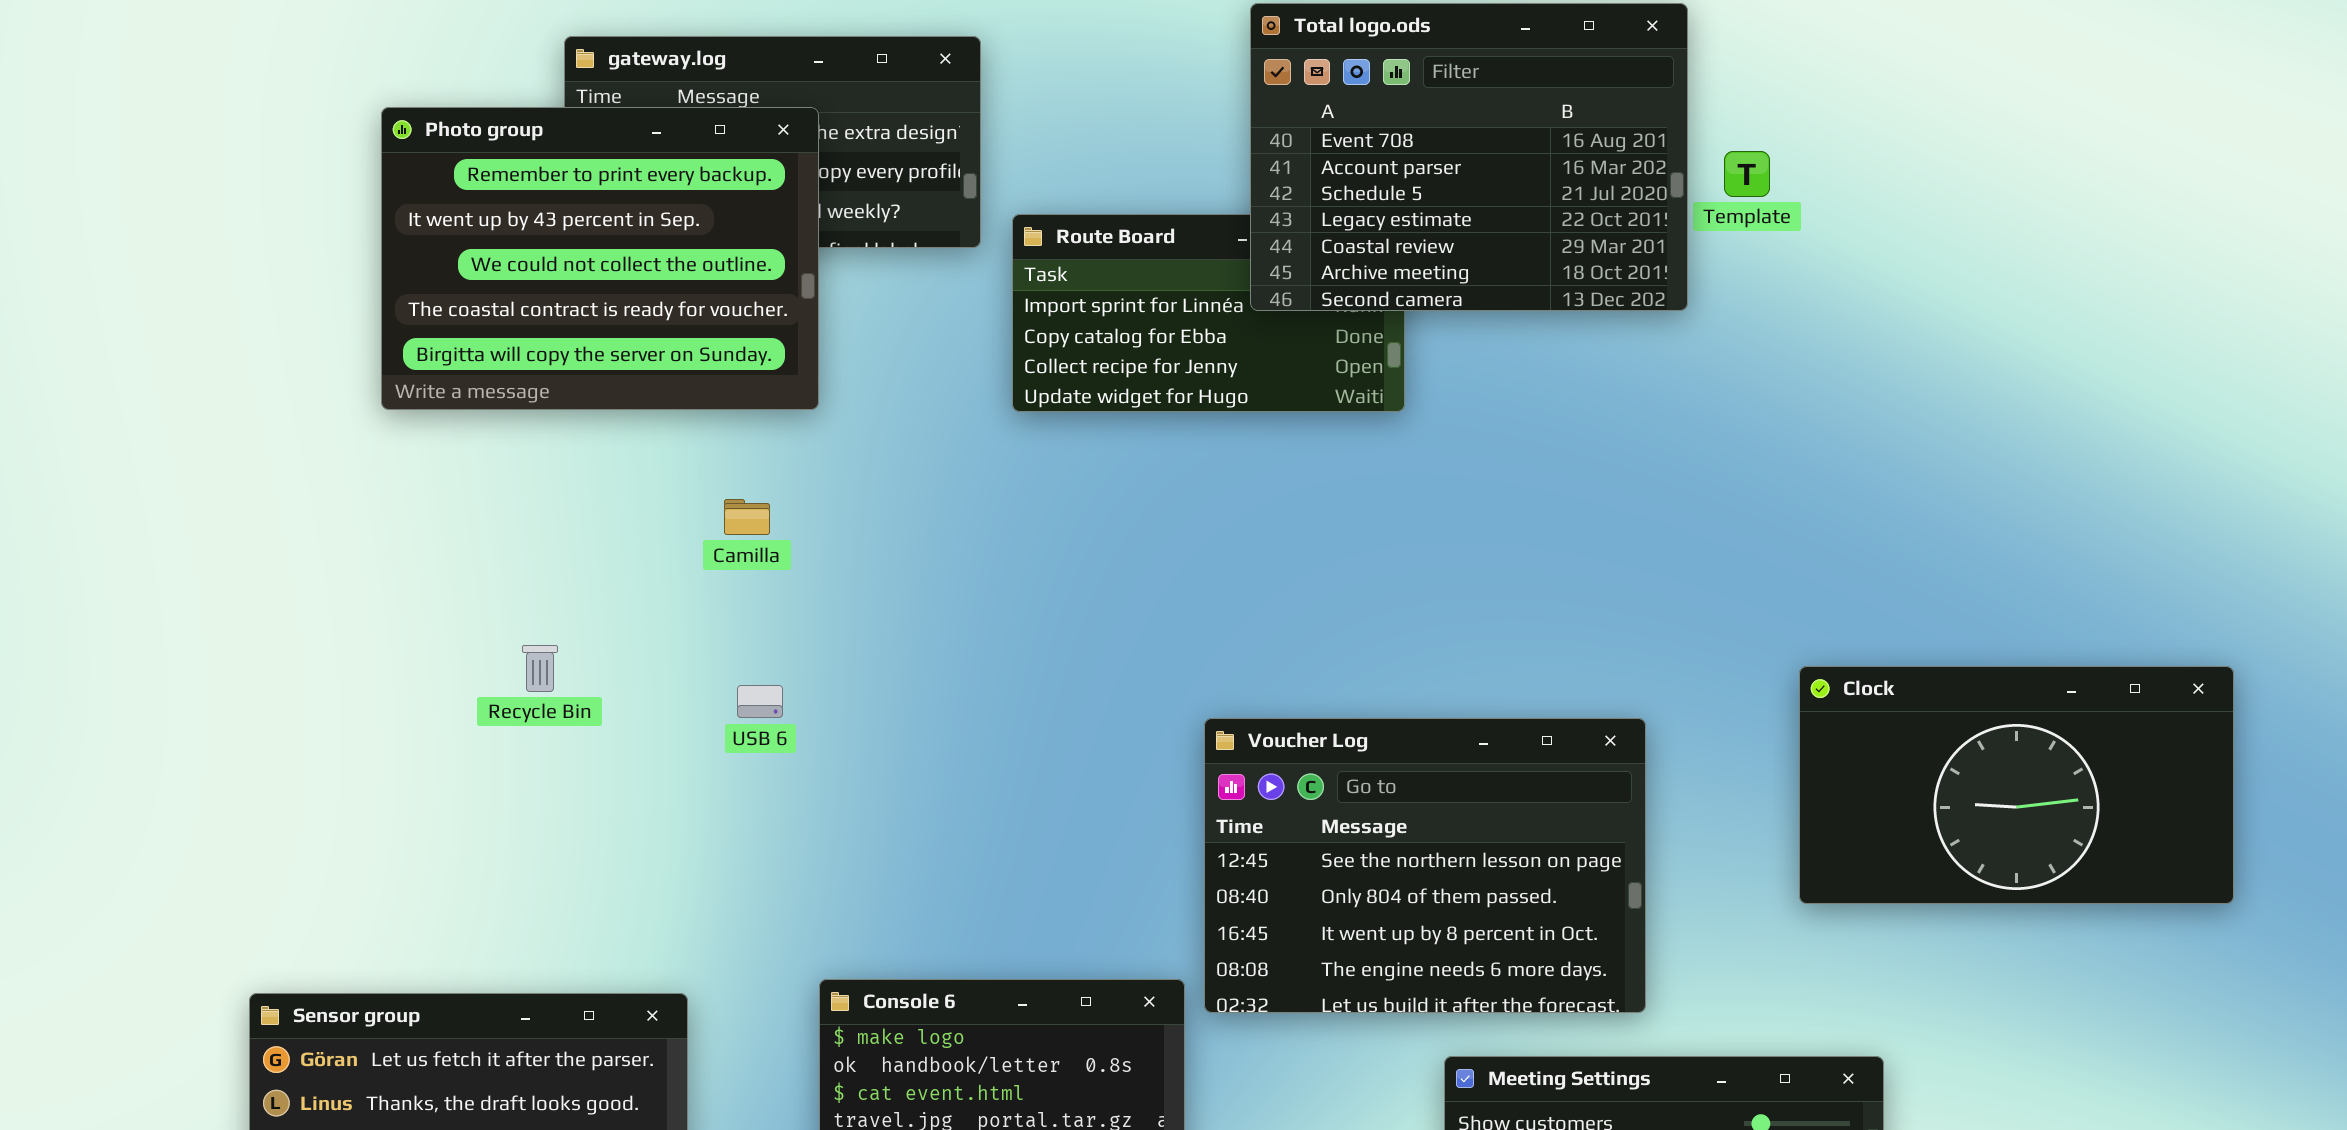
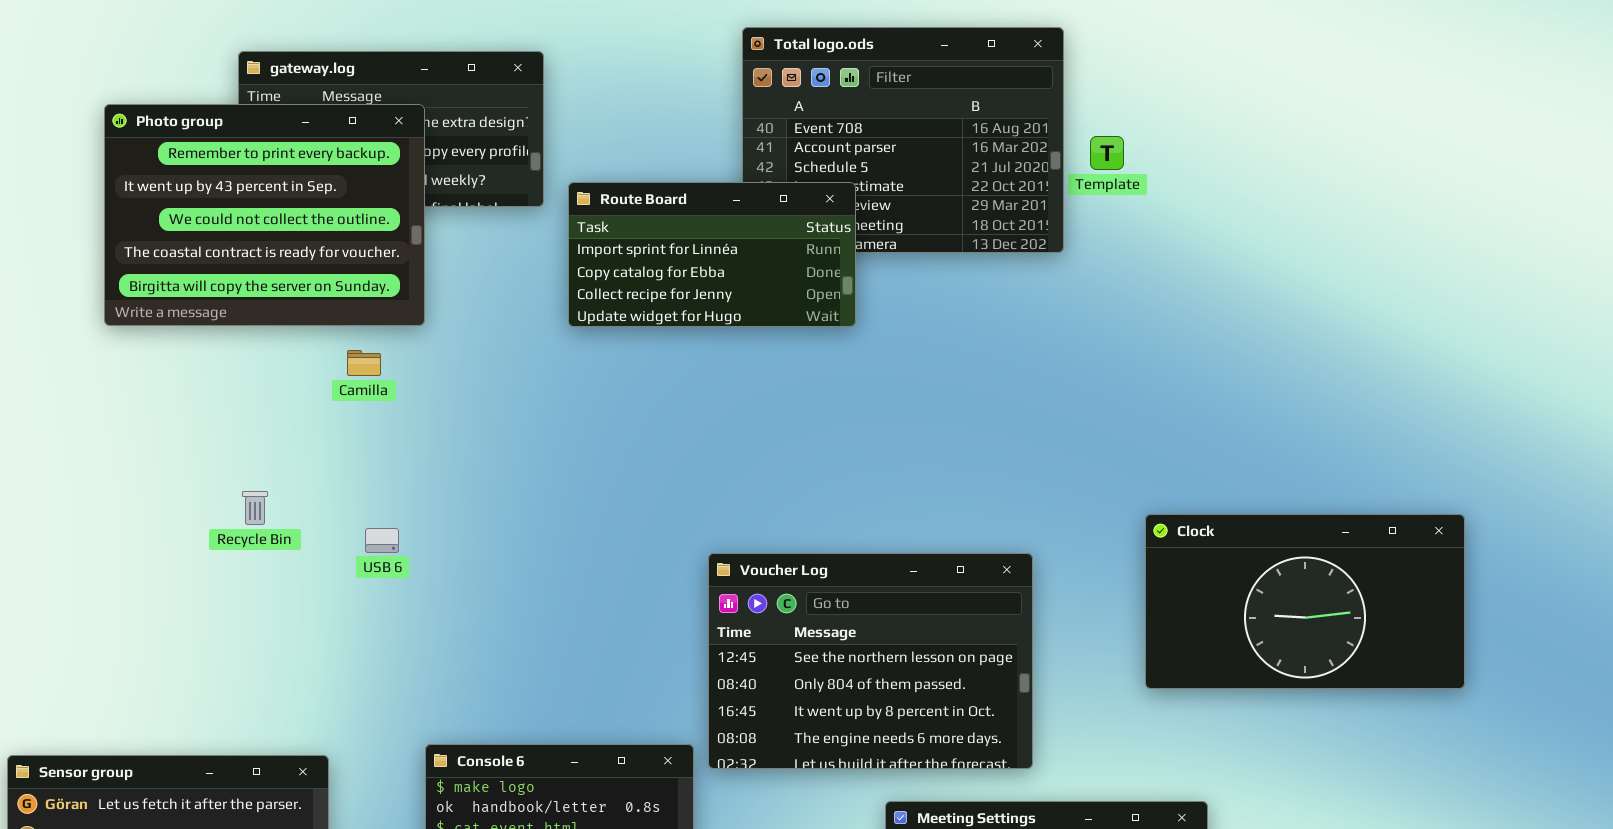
Route Board: [1012,214,1405,412] -> [568,182,856,327], raised
Camilla: [724,499,770,535] -> [347,350,381,376], moved
Recycle Bin: [522,645,558,692] -> [242,491,268,525], moved

